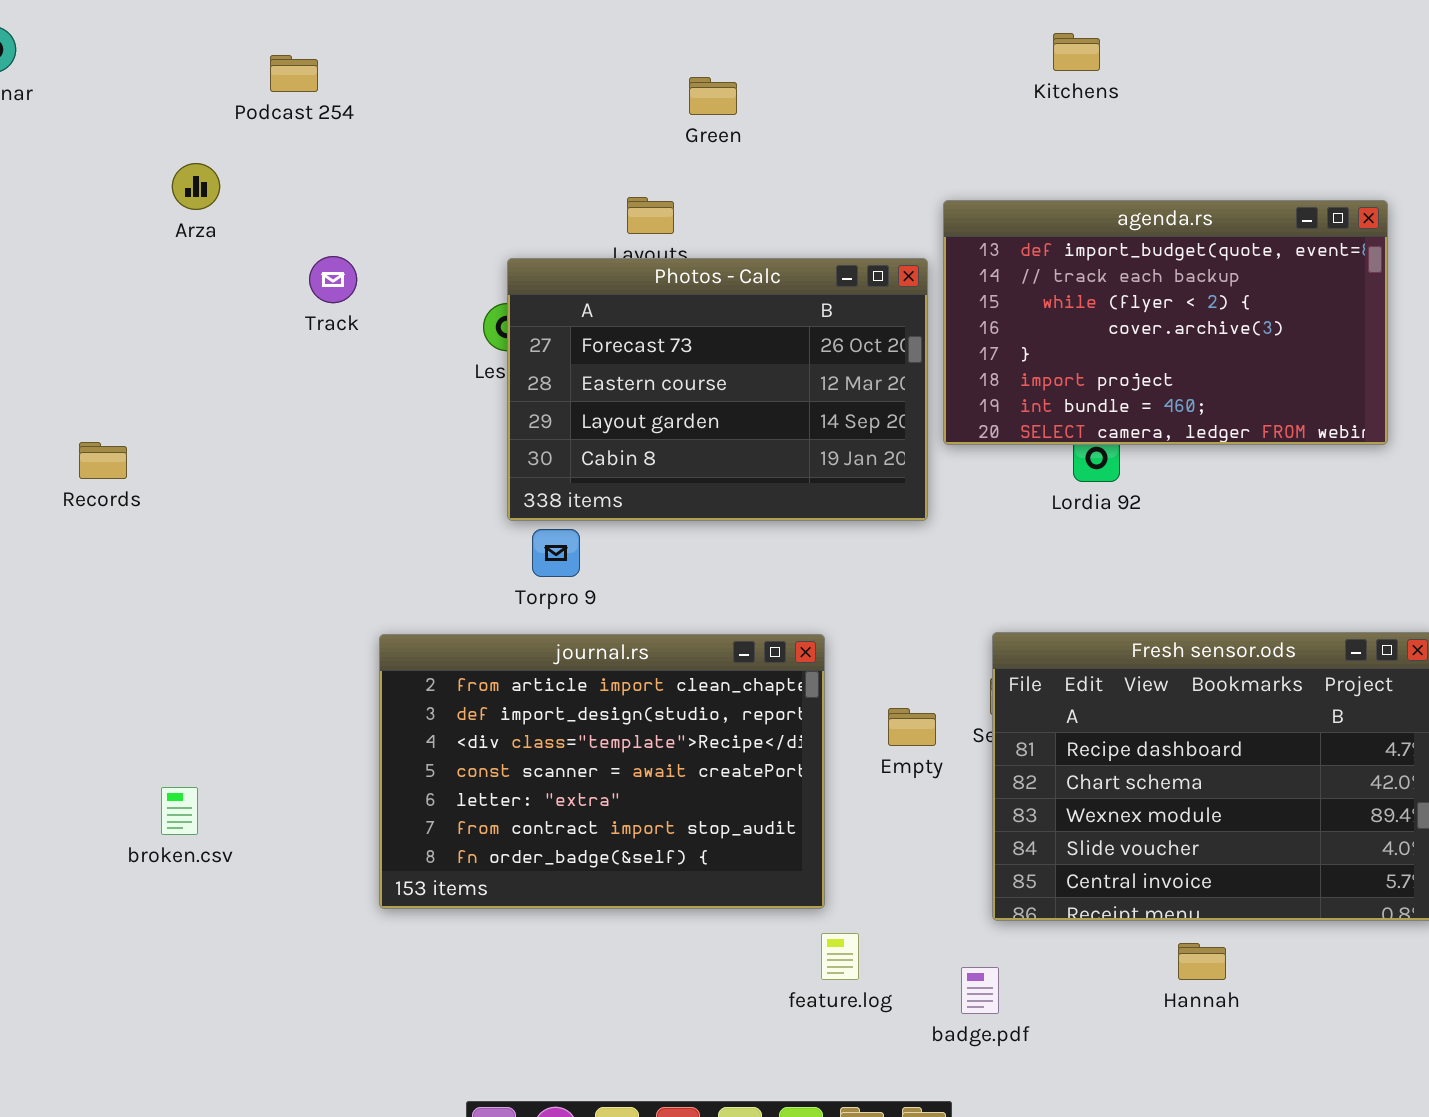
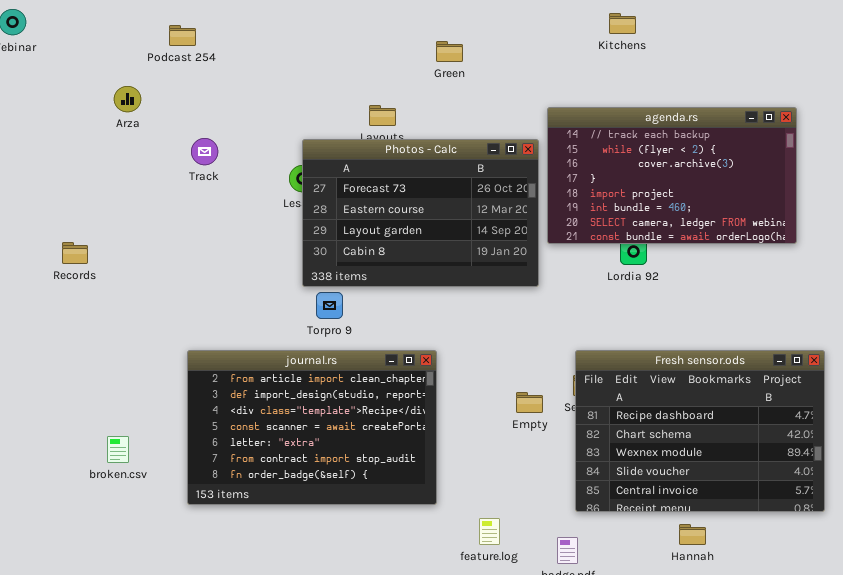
Green: [689,77,737,115] -> [436,41,463,62], moved
agenda.rs: [943,200,1388,445] -> [547,107,797,244], scrolled down 1 row
journal.rs: [379,634,825,909] -> [187,350,437,505], moved

